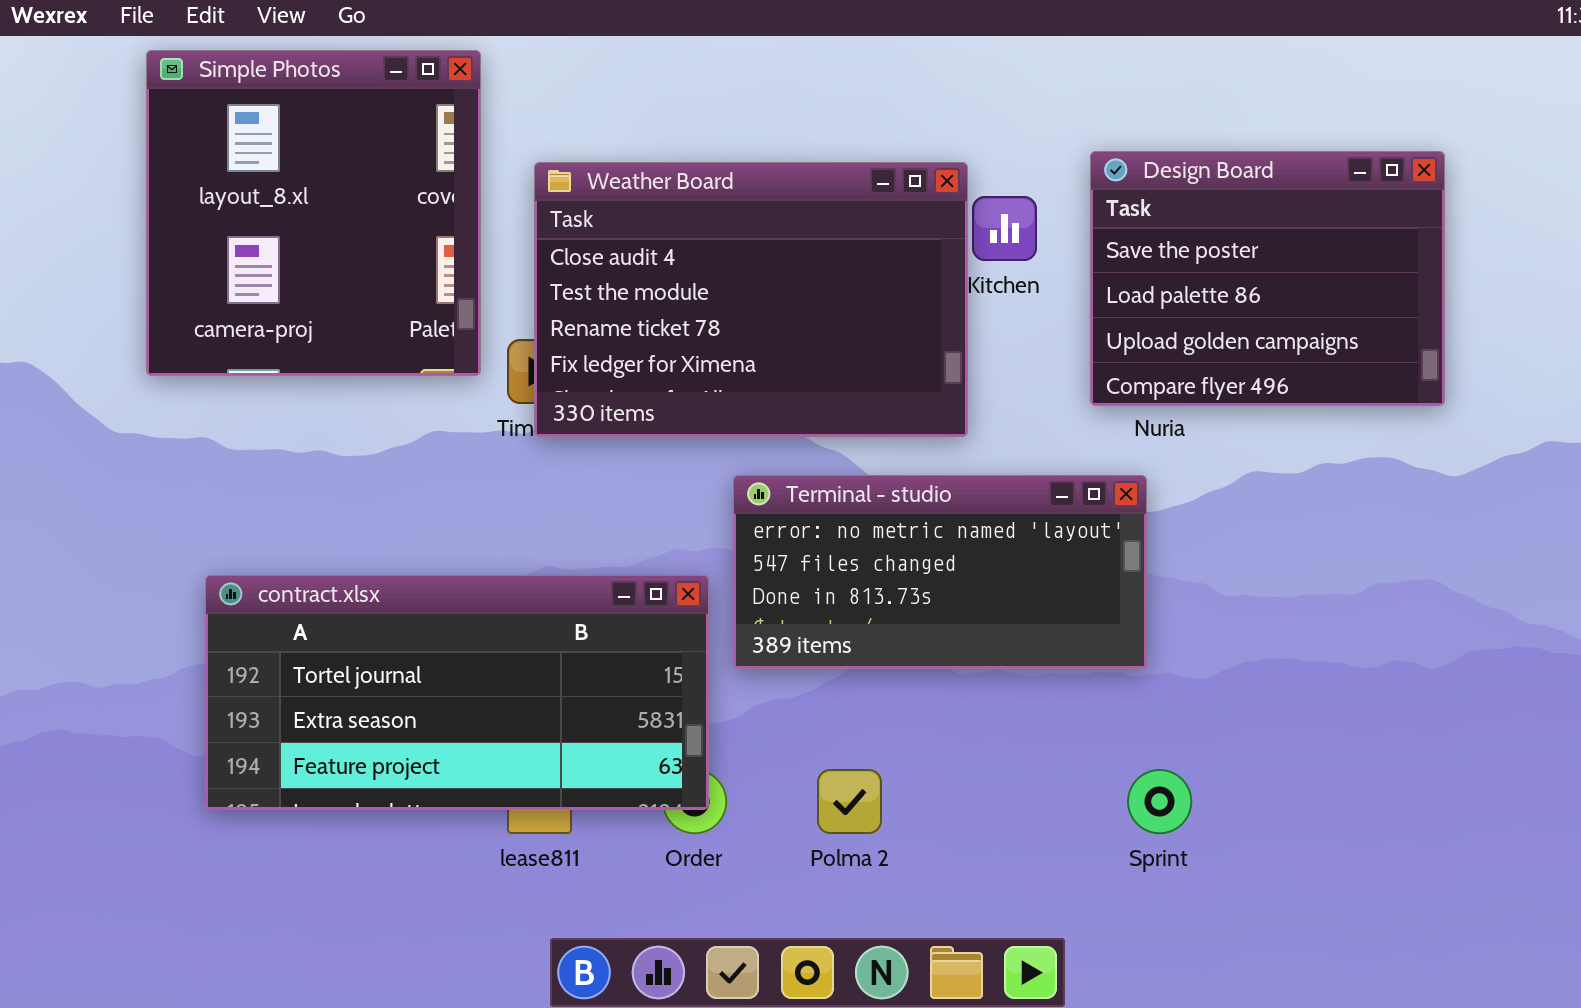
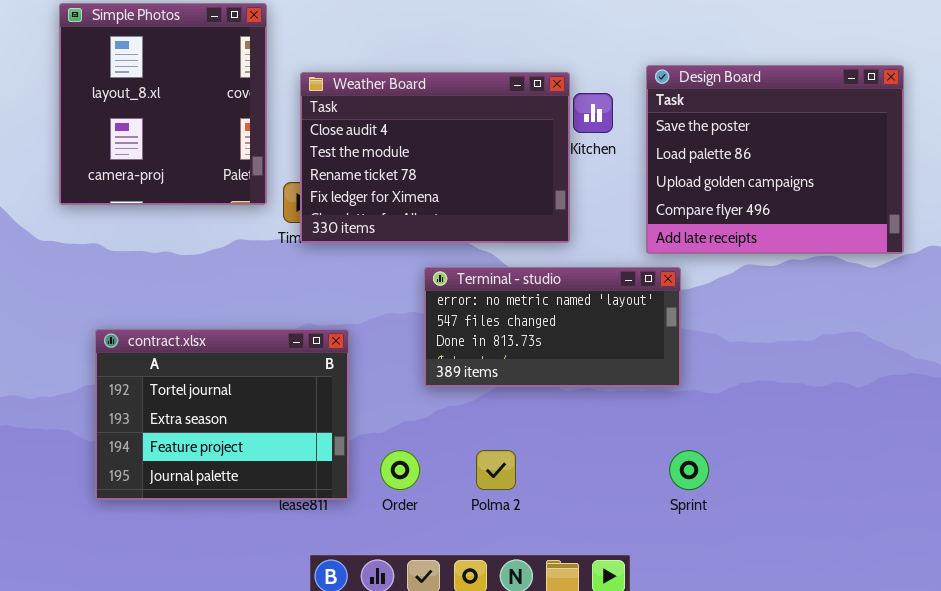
Design Board: [1090,151,1445,406] -> [646,65,904,254], resized
contract.xlsx: [205,575,709,810] -> [95,329,349,500], resized

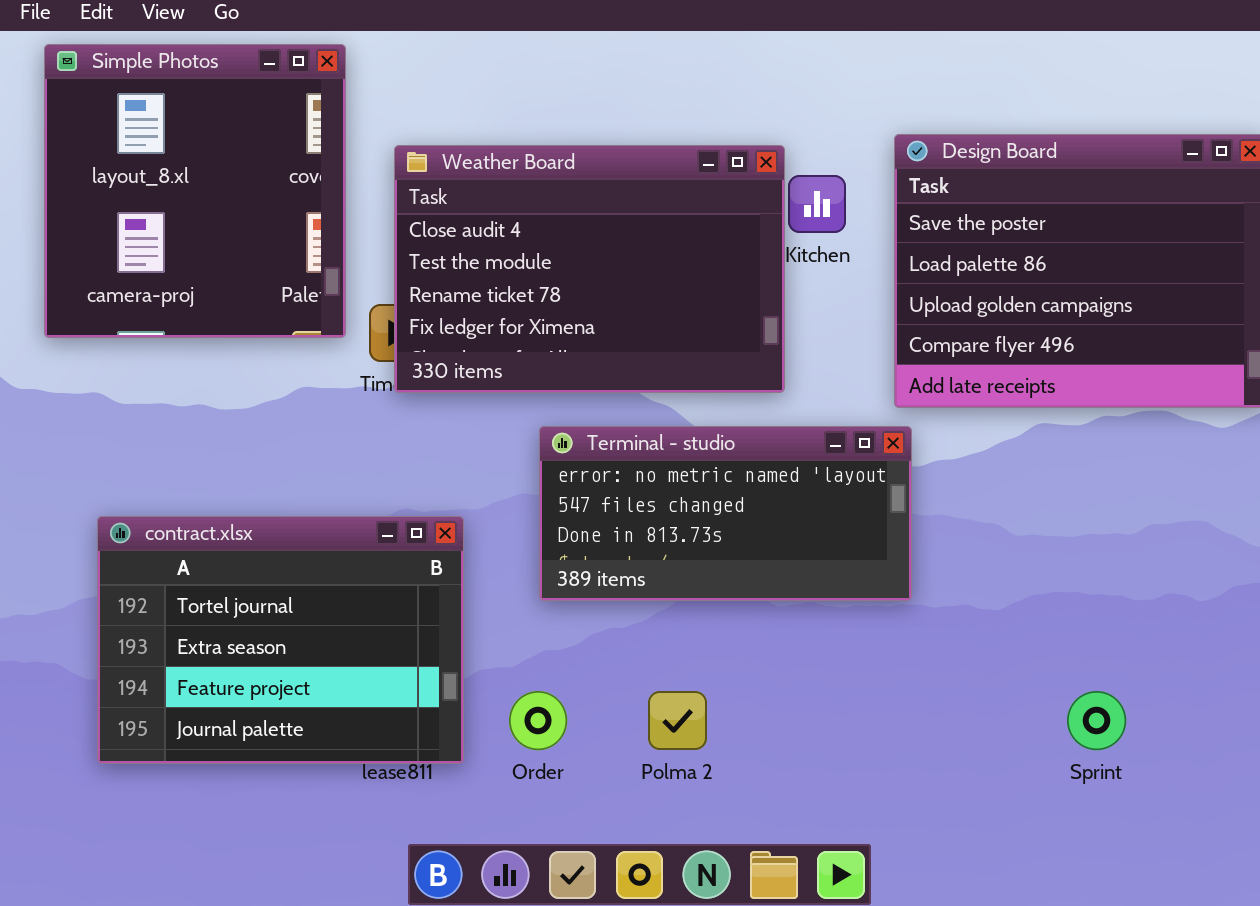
Terminal - studio: [424,267,681,387] -> [539,426,912,601], moved
Sprint: [669,450,709,490] -> [1067,691,1126,750], moved

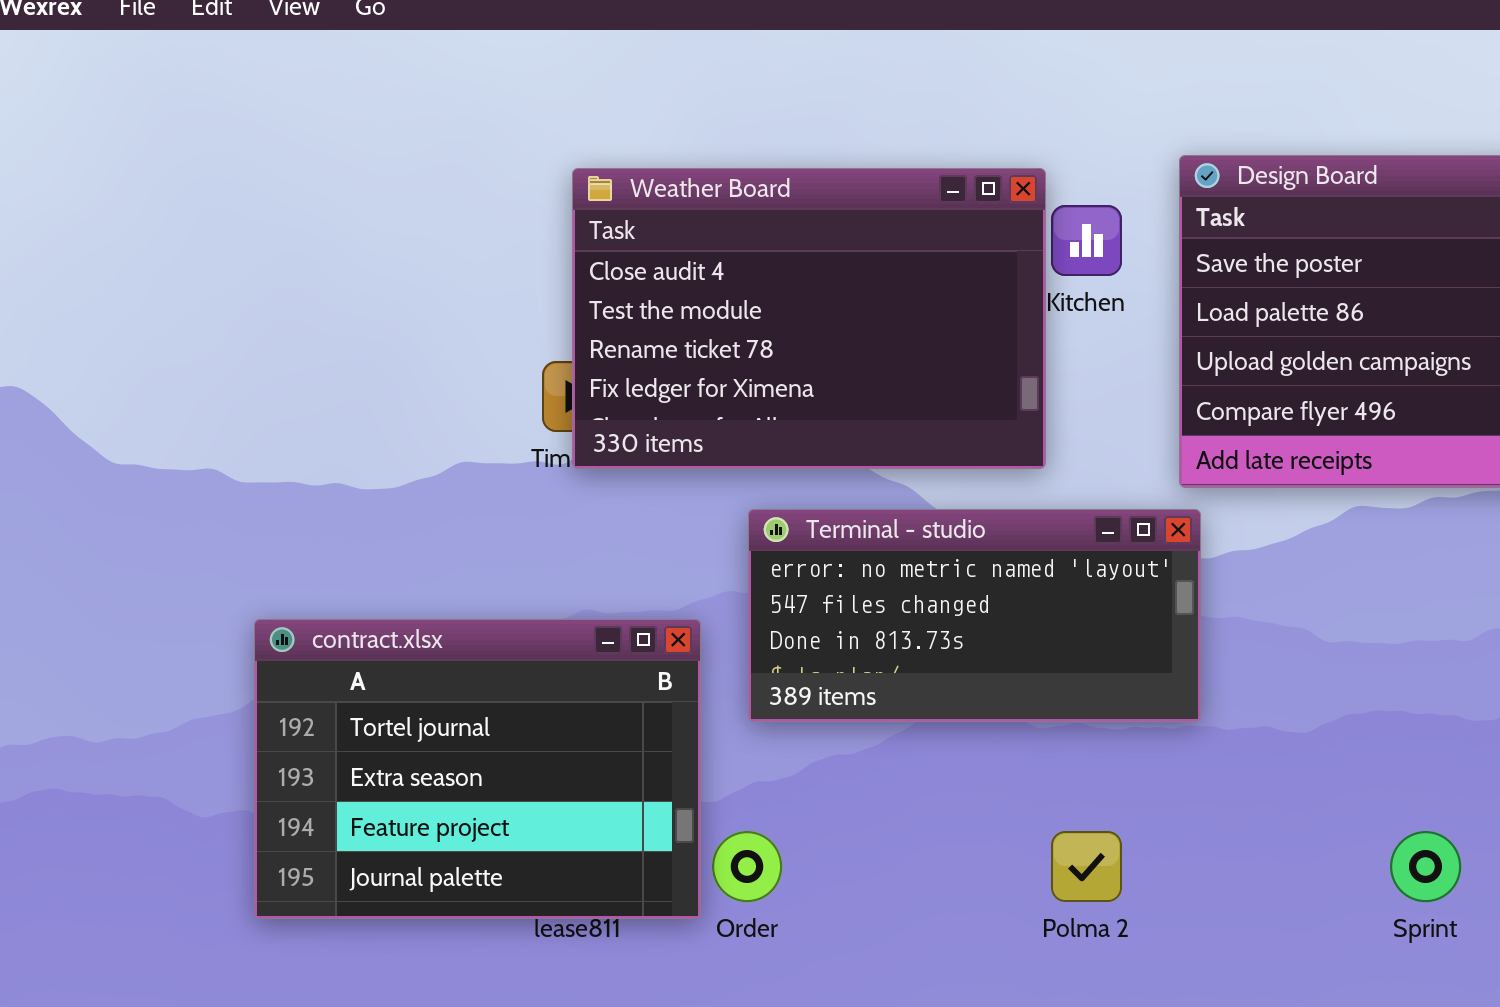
Simple Photos: [44,44,346,338] -> none, closed
contract.xlsx: [97,516,464,764] -> [254,619,701,919], moved
Polma 2: [648,691,707,750] -> [1051,831,1122,902], moved

